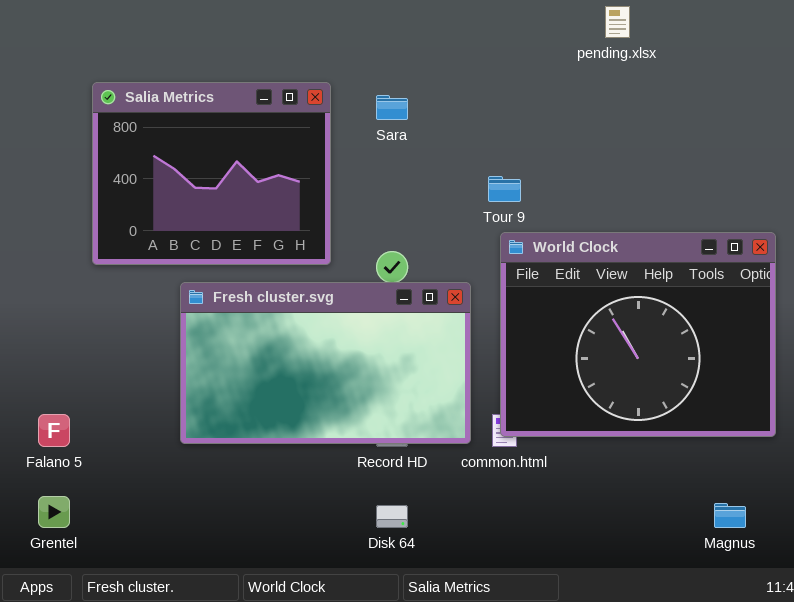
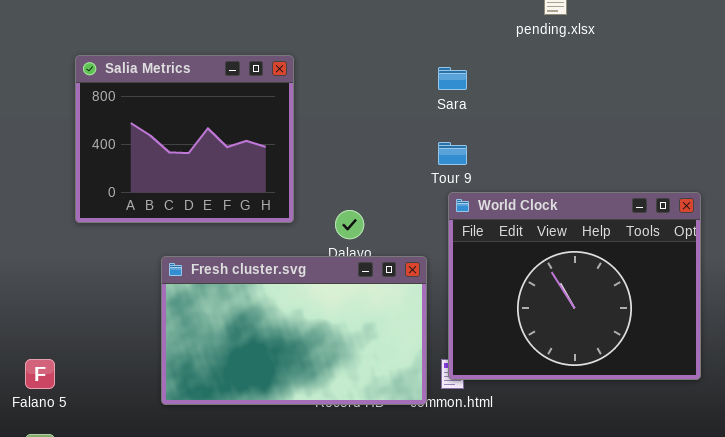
Sara: [376,95,408,120] -> [438,67,467,90], moved
Fresh cluster.svg: [180,282,471,444] -> [161,256,427,405], moved

